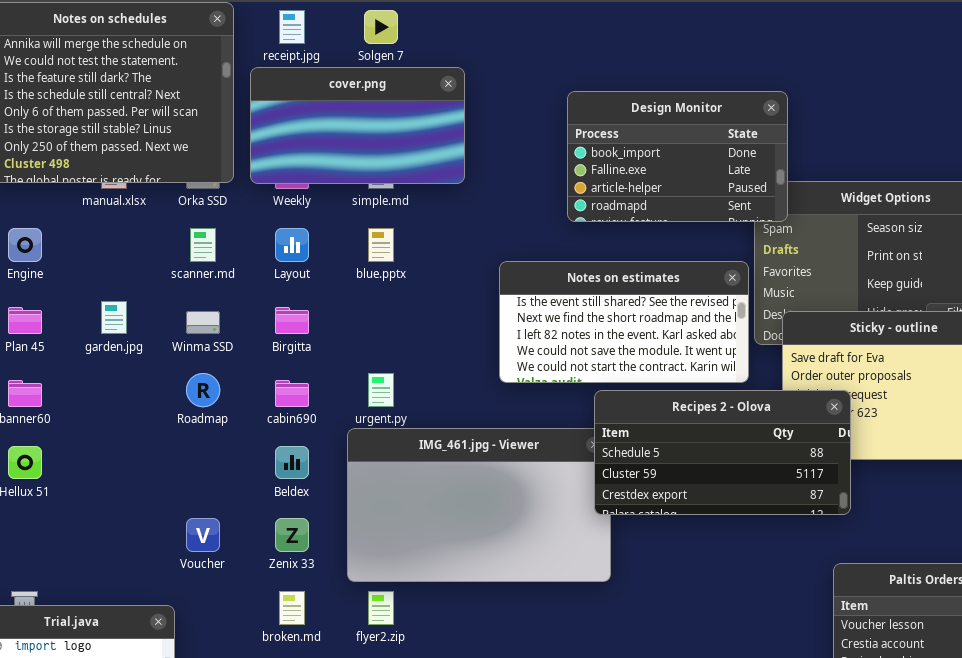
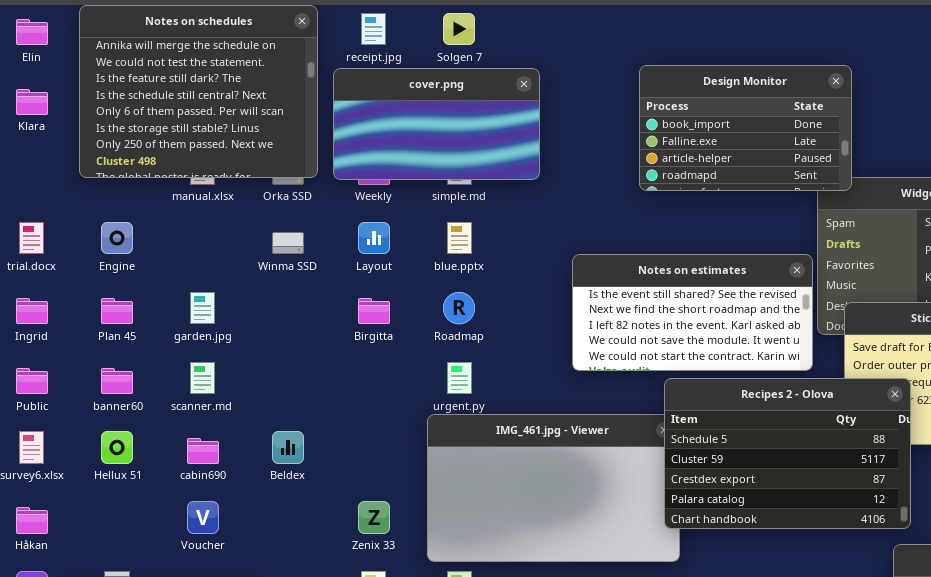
Design Monitor: [567,91,788,222] -> [639,65,852,191], moved
scanner.md: [190,228,216,262] -> [190,362,215,394], moved
Winma SSD: [186,311,220,334] -> [272,232,304,254], moved
Roadmap: [186,373,220,407] -> [443,292,475,324], moved
cabin690: [275,380,309,407] -> [187,438,219,464], moved
Recipes 2 - Olova: [594,390,851,515] -> [664,378,911,529], resized
Beldex: [275,446,309,479] -> [272,431,304,464], moved
Voucher: [186,518,220,552] -> [187,501,219,534], moved

